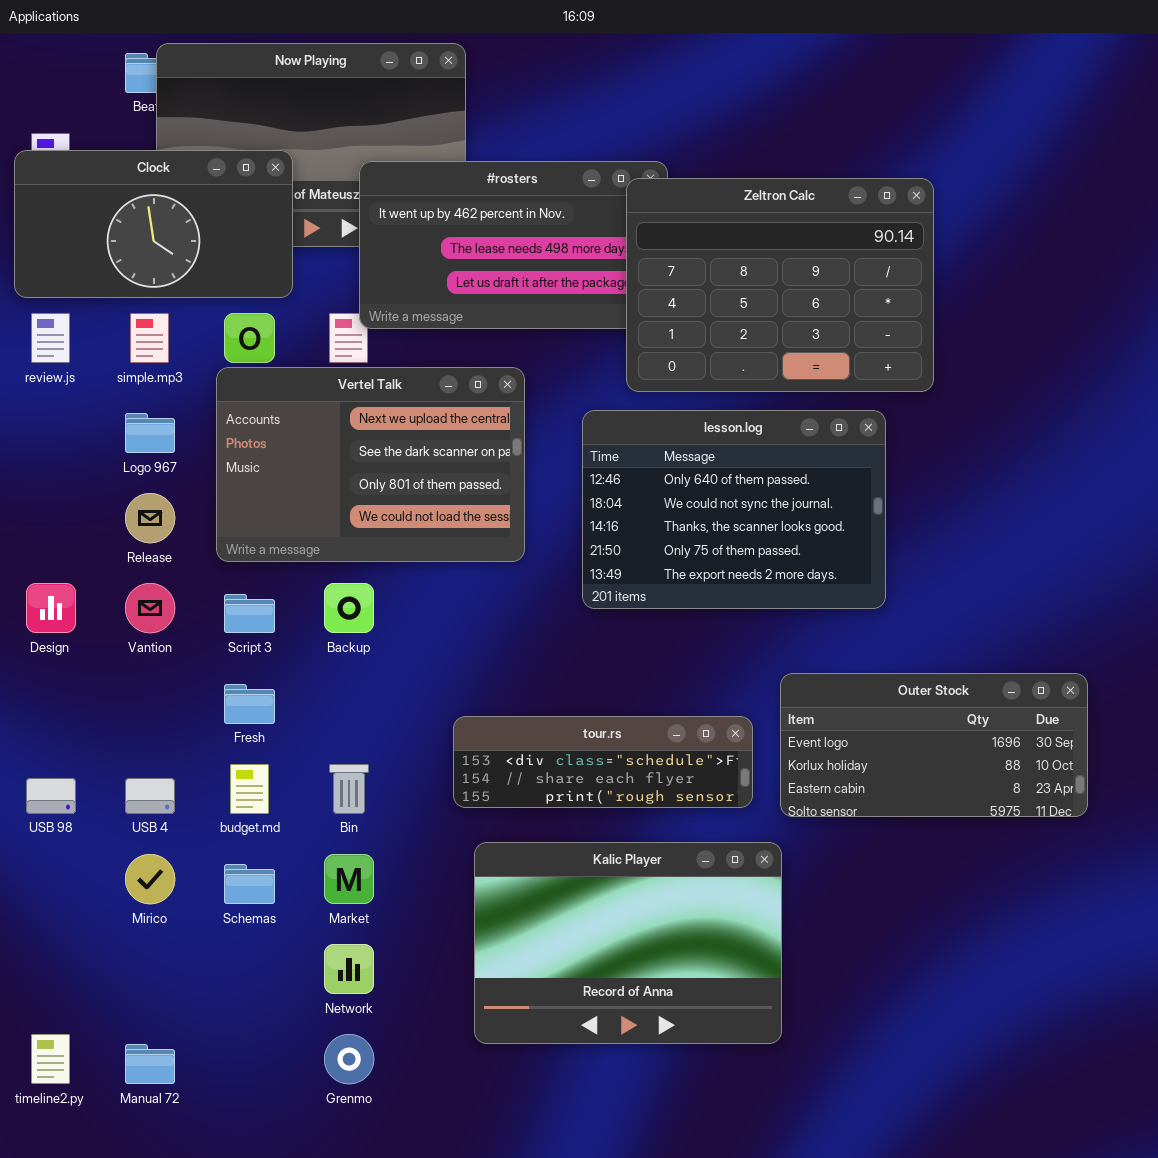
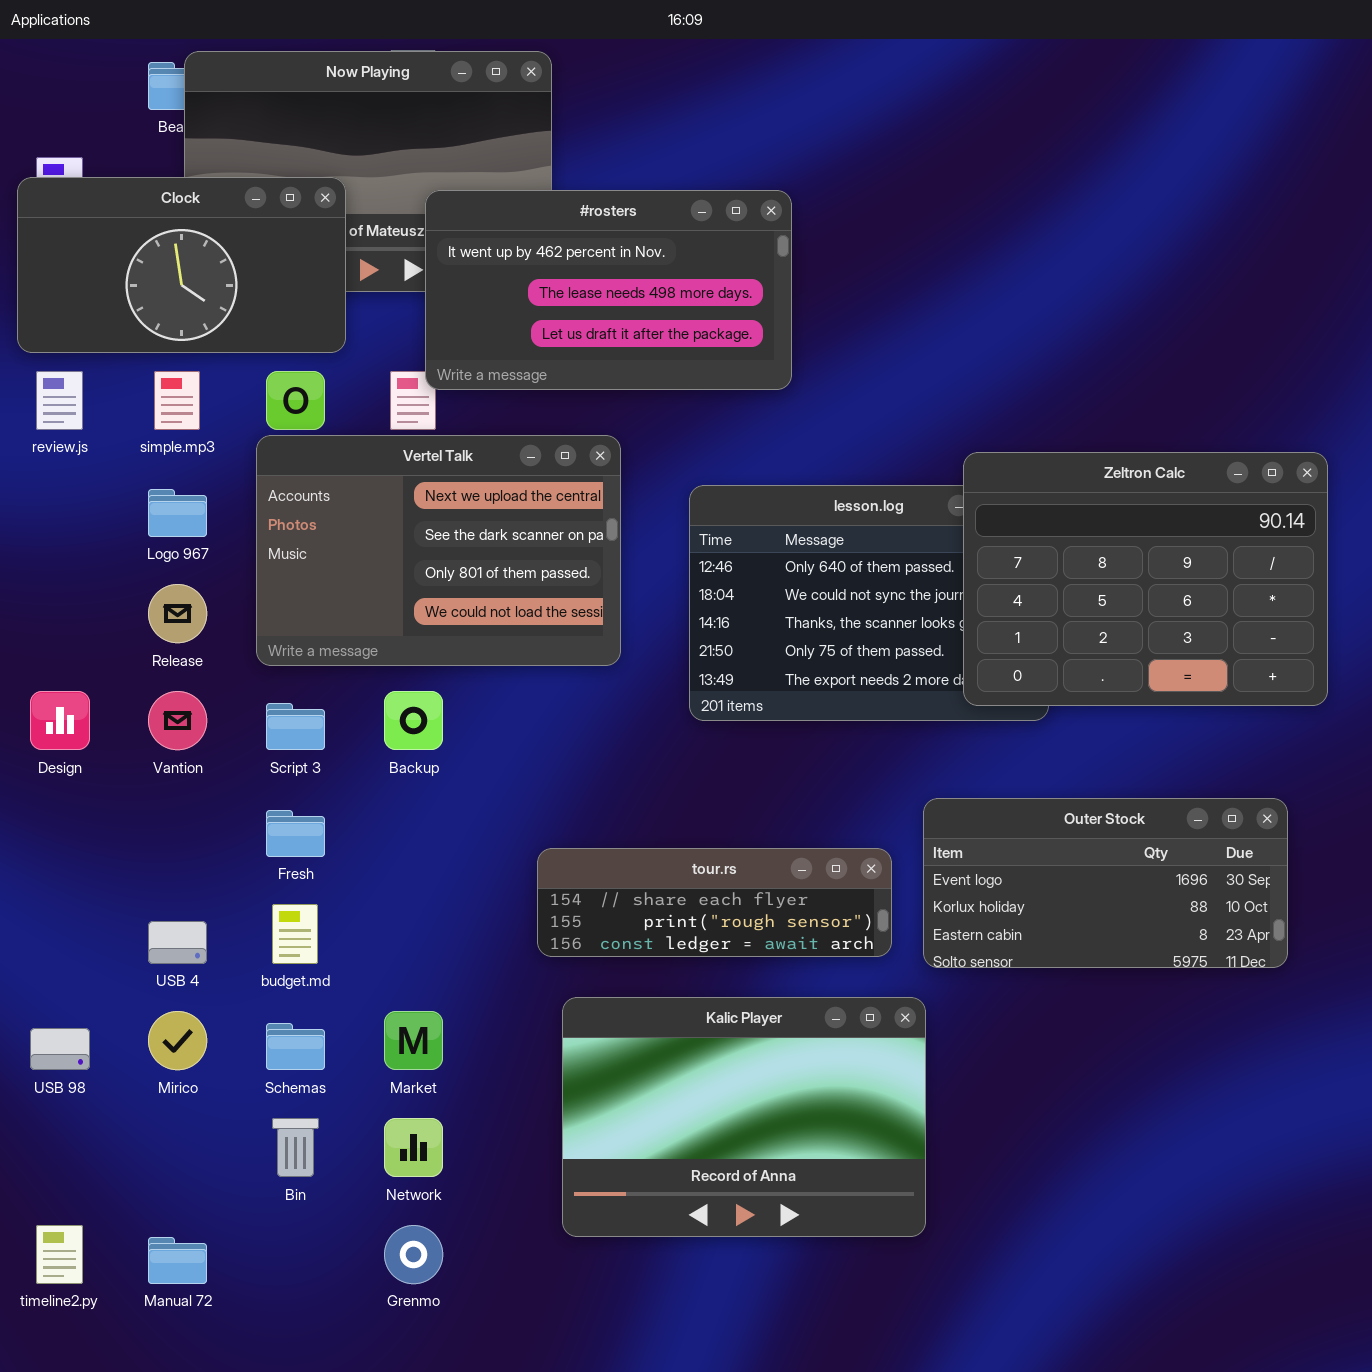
Zeltron Calc: [626,178,934,392] -> [963,452,1328,706], moved
tour.rs: [453,716,753,808] -> [537,848,892,957], scrolled down 1 row
Bin: [329,764,369,814] -> [272,1118,319,1177], moved
USB 98: [26,778,76,814] -> [30,1028,90,1070], moved

